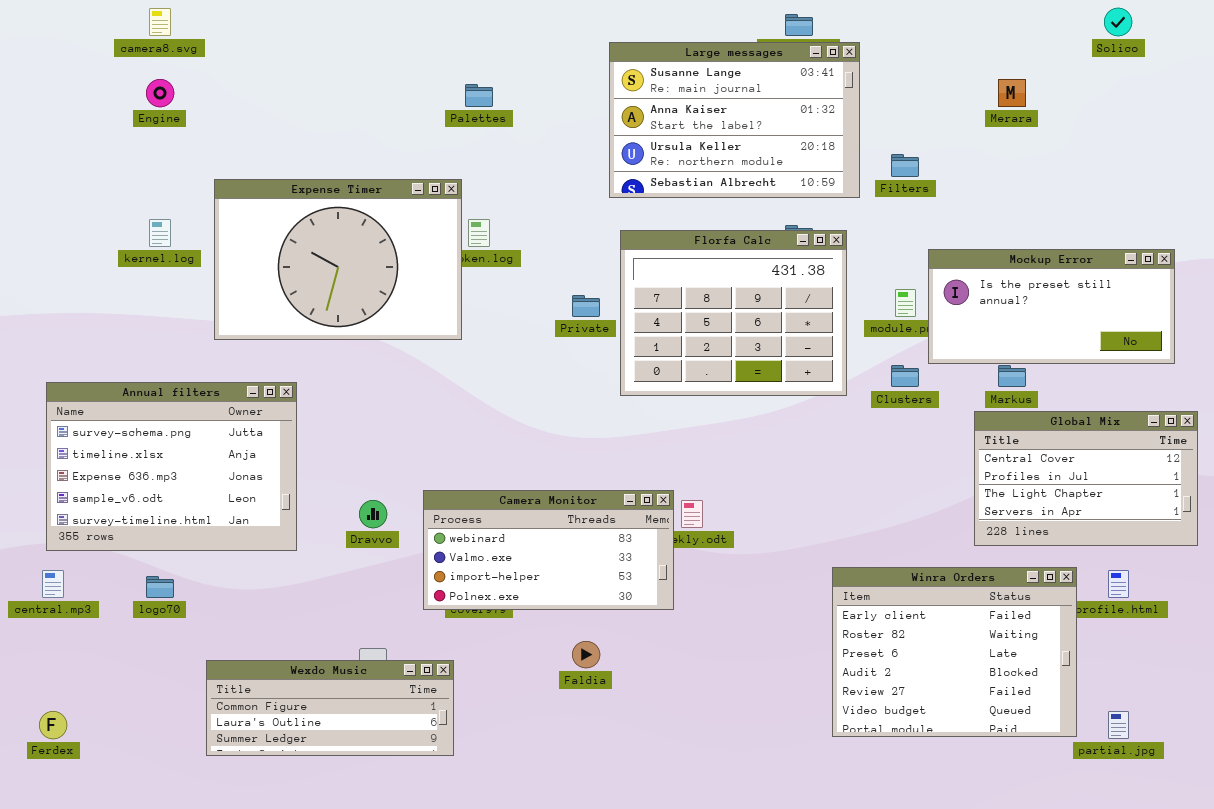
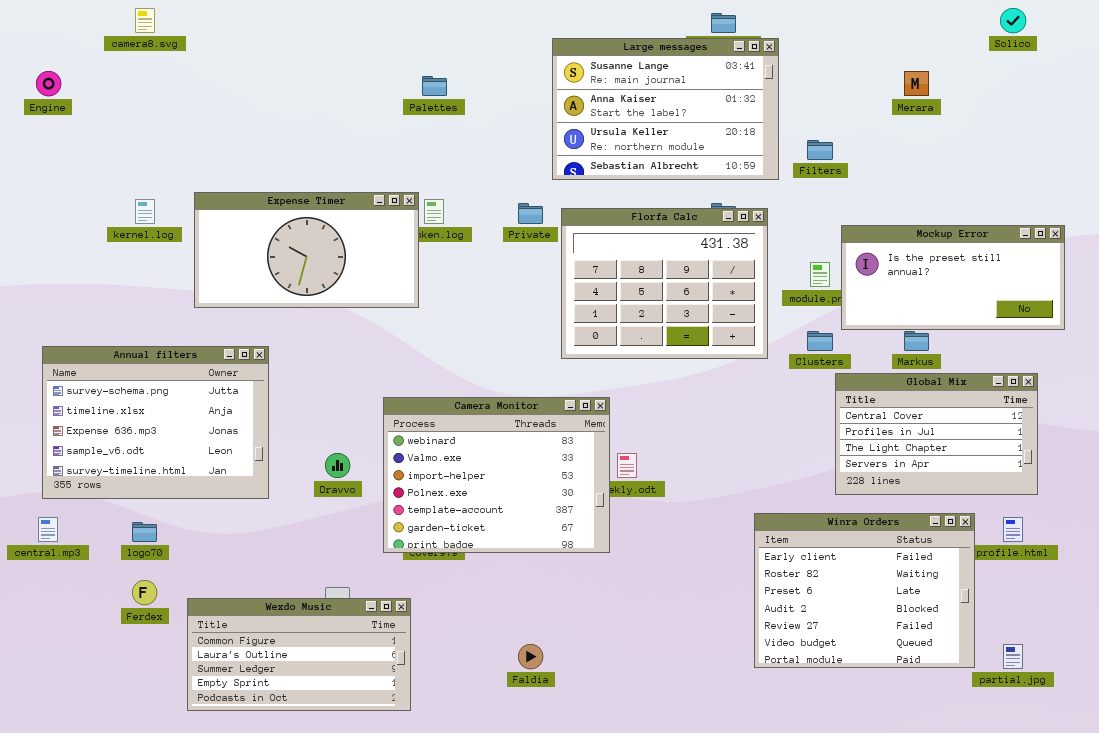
Engine: [146,79,174,107] -> [36,71,61,96], moved
Expense Timer: [214,179,462,340] -> [194,192,419,308], resized
Private: [572,295,600,317] -> [518,203,543,224], moved
Global Mix: [974,411,1198,546] -> [835,373,1038,495], moved
Camera Monitor: [423,490,674,610] -> [383,397,610,553], resized
Faldia: [572,641,600,668] -> [518,644,543,669], moved
Wexdo Music: [206,660,454,756] -> [187,598,411,711], resized
Ferdex: [39,711,67,739] -> [132,580,157,605], moved

